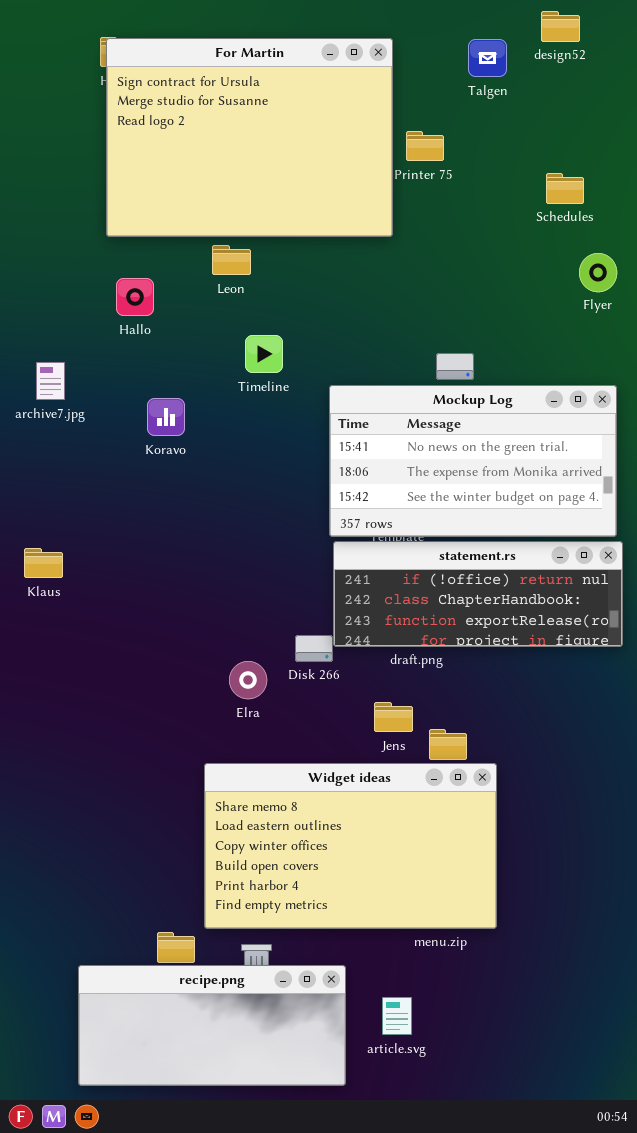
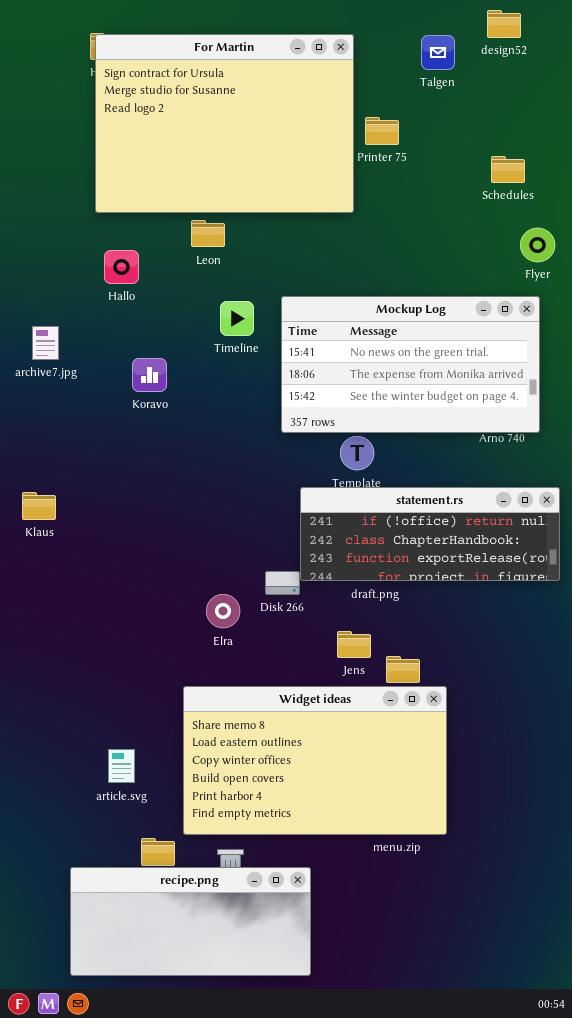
Mockup Log: [329,385,617,537] -> [281,296,540,433], moved
article.svg: [382,997,412,1035] -> [108,749,135,783], moved

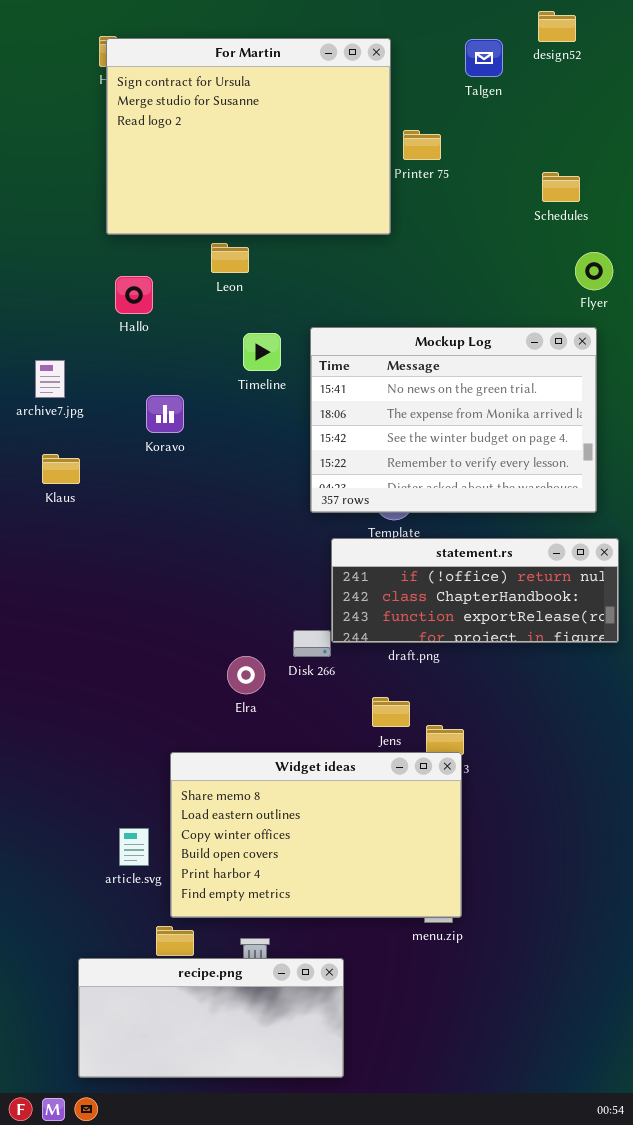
Mockup Log: [281,296,540,433] -> [310,327,597,513], resized
Klaus: [22,492,56,520] -> [42,454,80,484], moved
Widget ideas: [183,686,447,835] -> [170,752,462,918], moved

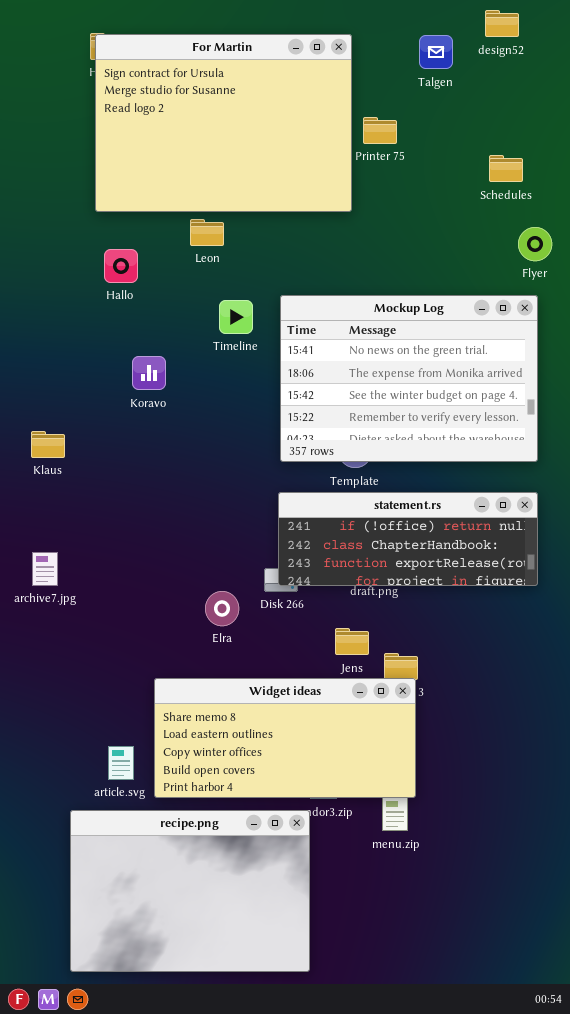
archive7.jpg: [35,360,65,398] -> [32,552,58,586], moved
Klaus: [42,454,80,484] -> [31,431,65,458], moved
statement.rs: [331,538,619,643] -> [278,492,538,586], moved
Widget ideas: [170,752,462,918] -> [154,678,416,798], resized
recipe.png: [78,958,344,1078] -> [70,810,310,972], resized

